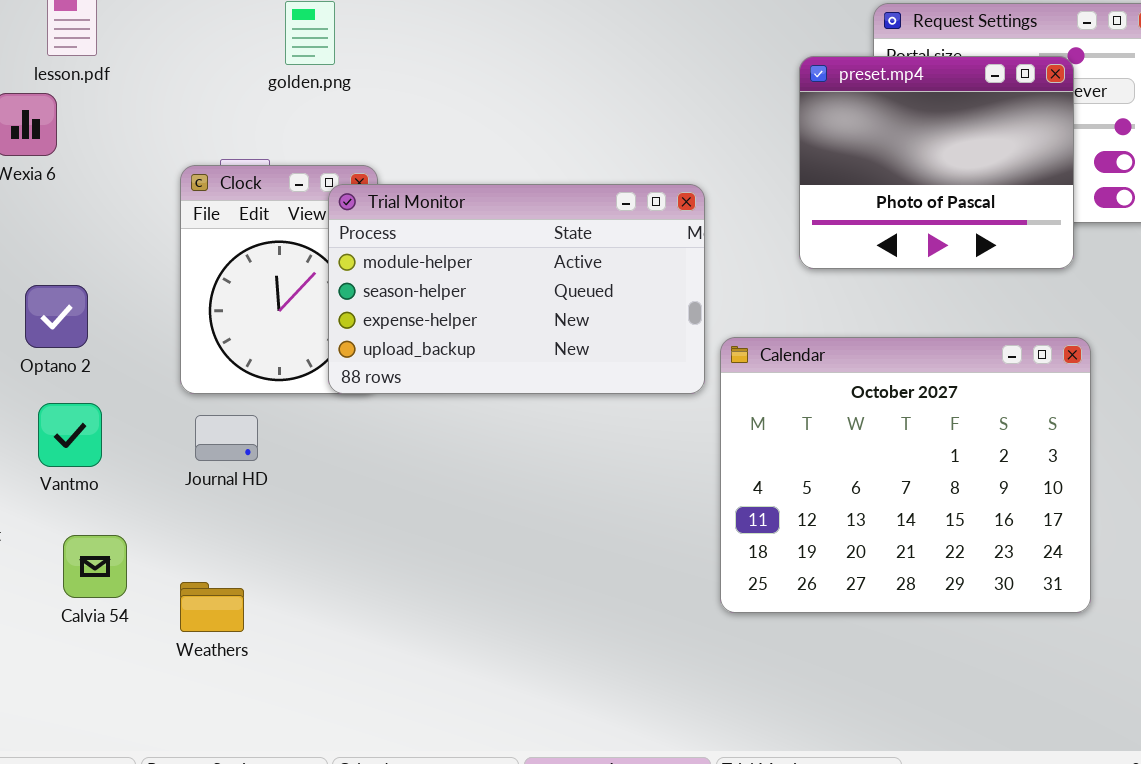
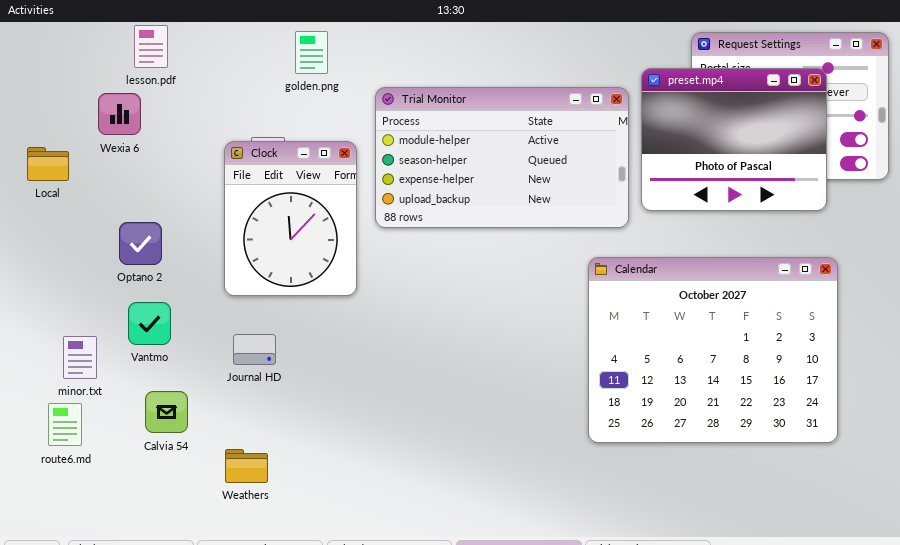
Trial Monitor: [328,184,705,394] -> [375,87,629,228], moved
Journal HD: [195,415,258,461] -> [233,334,276,365], moved
Weathers: [180,582,244,632] -> [225,449,268,483], moved

